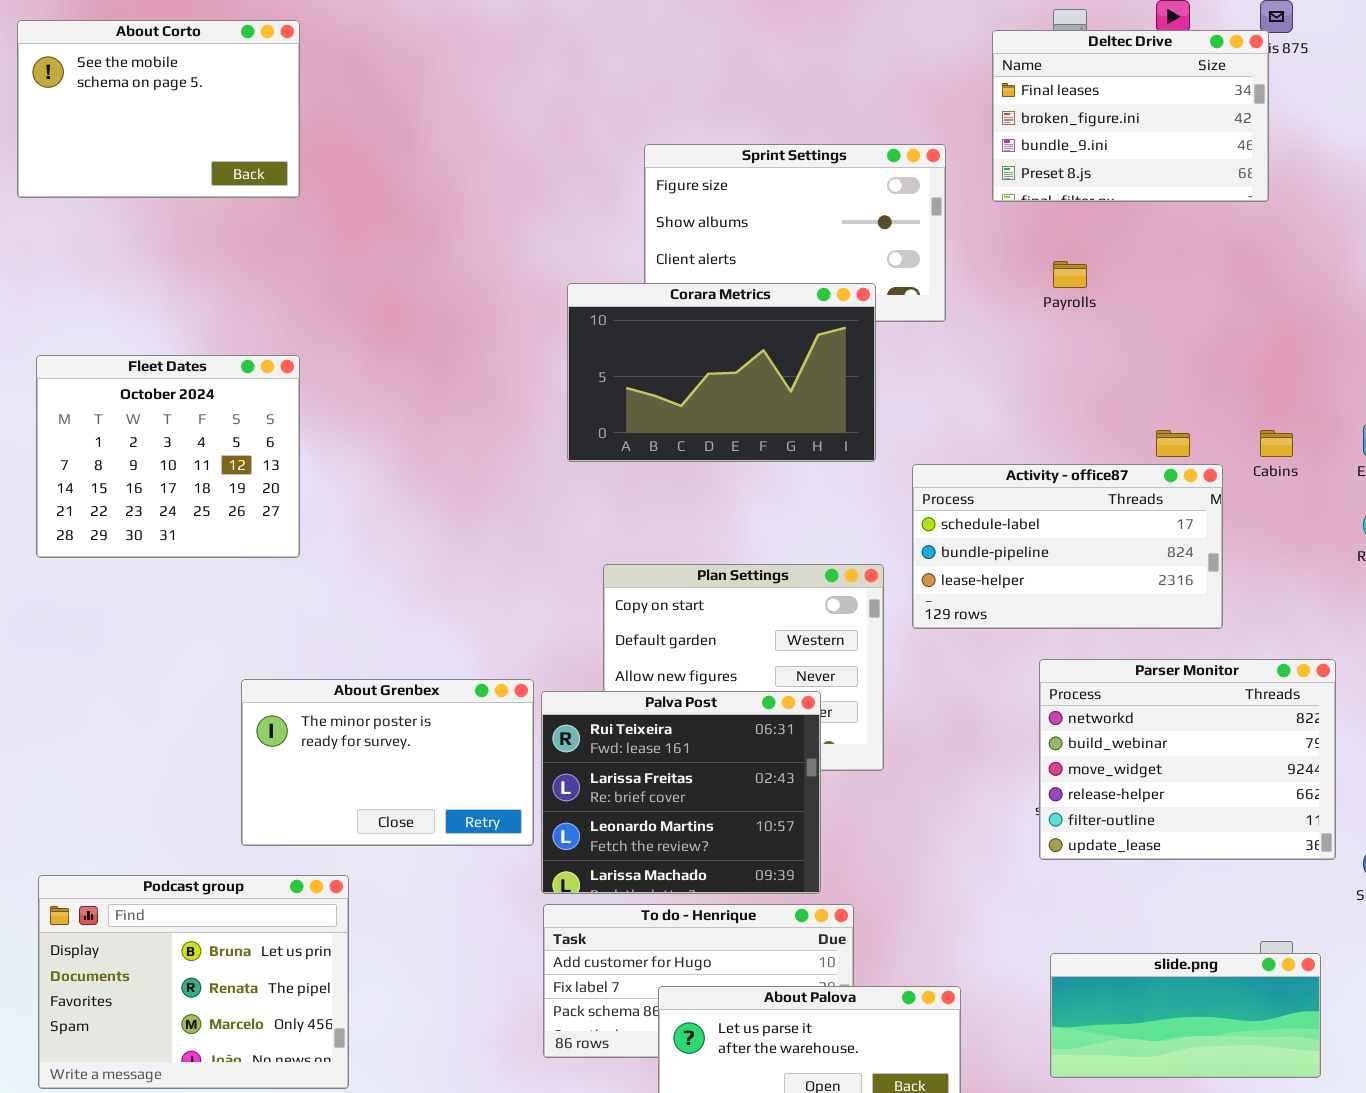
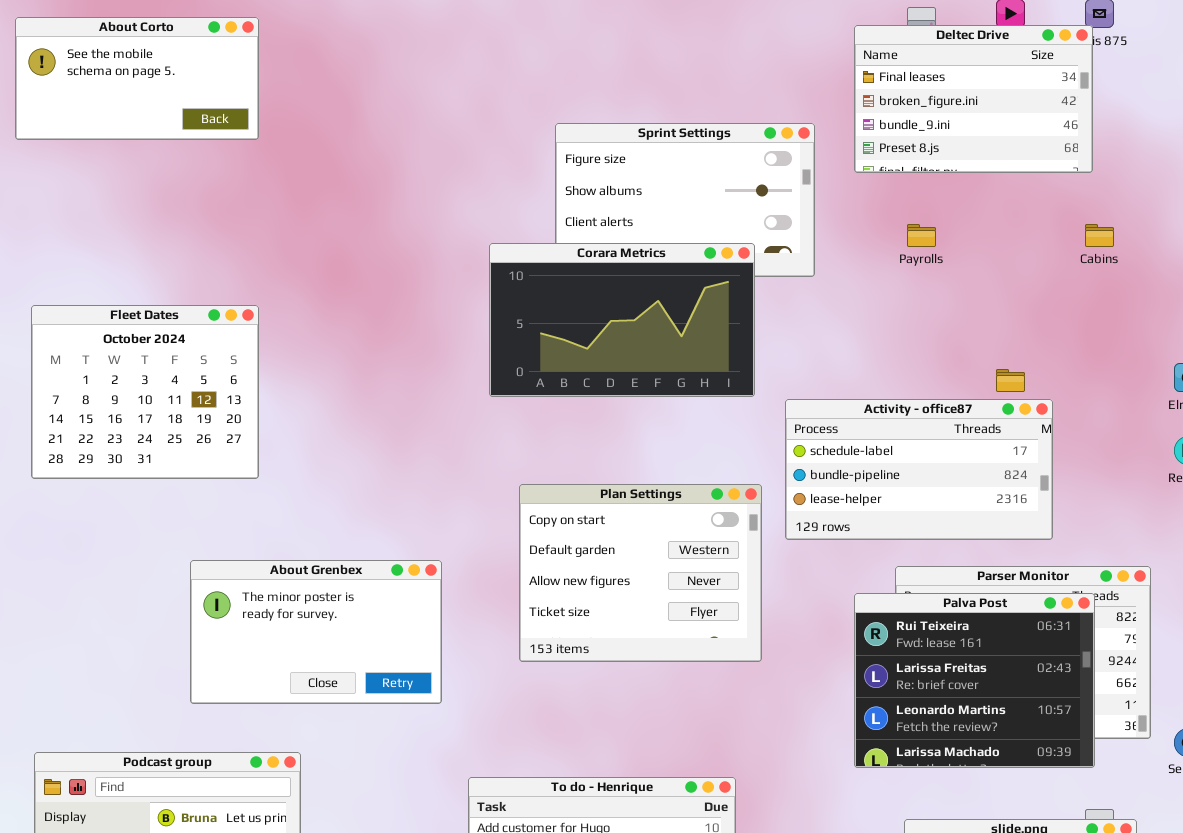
About Corto: [17,20,300,198] -> [15,17,259,140], resized
Cabins: [1260,430,1293,457] -> [1085,224,1114,247], moved
About Grenbex: [241,679,534,846] -> [190,560,442,704], moved
Palva Post: [541,691,821,894] -> [854,593,1095,768], moved

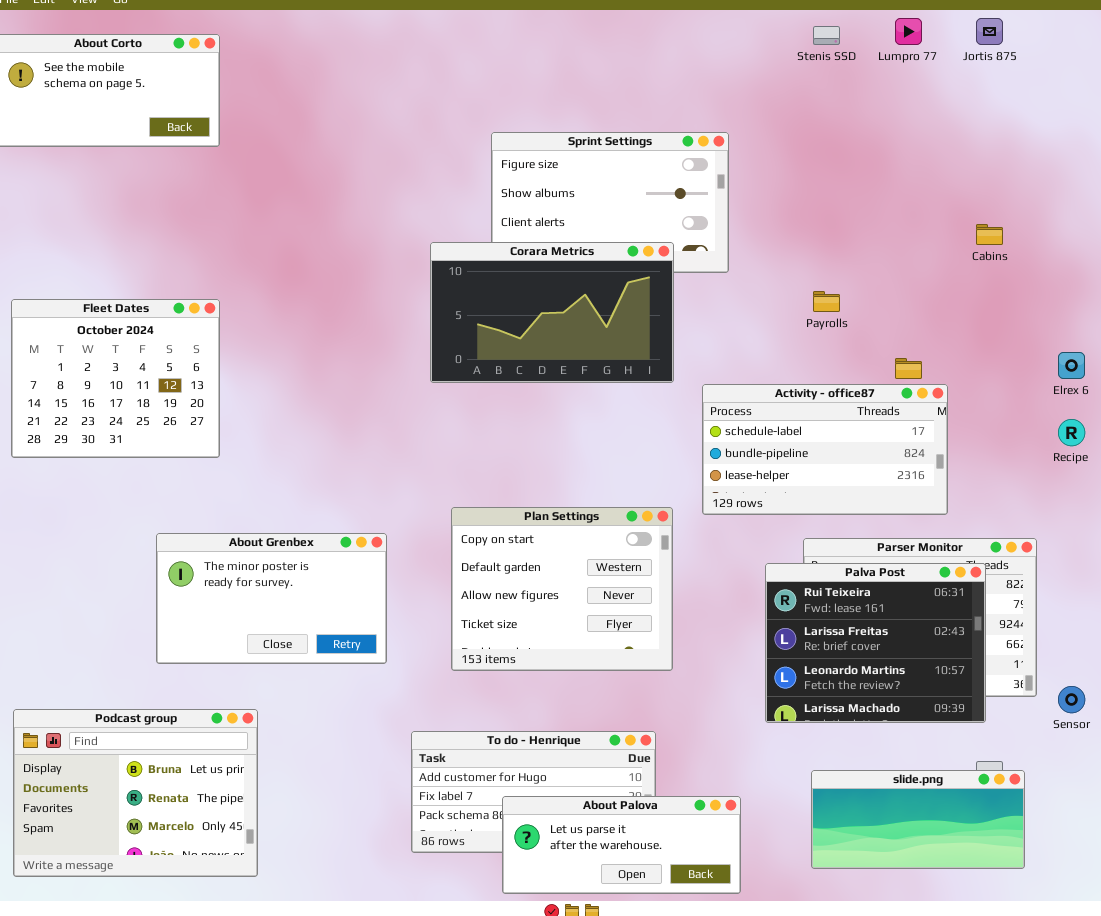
Deltec Drive: [854,25,1093,173] -> none, closed
Payrolls: [907,224,936,247] -> [813,291,840,312], moved
Plan Settings: [519,484,762,662] -> [451,507,673,671], moved

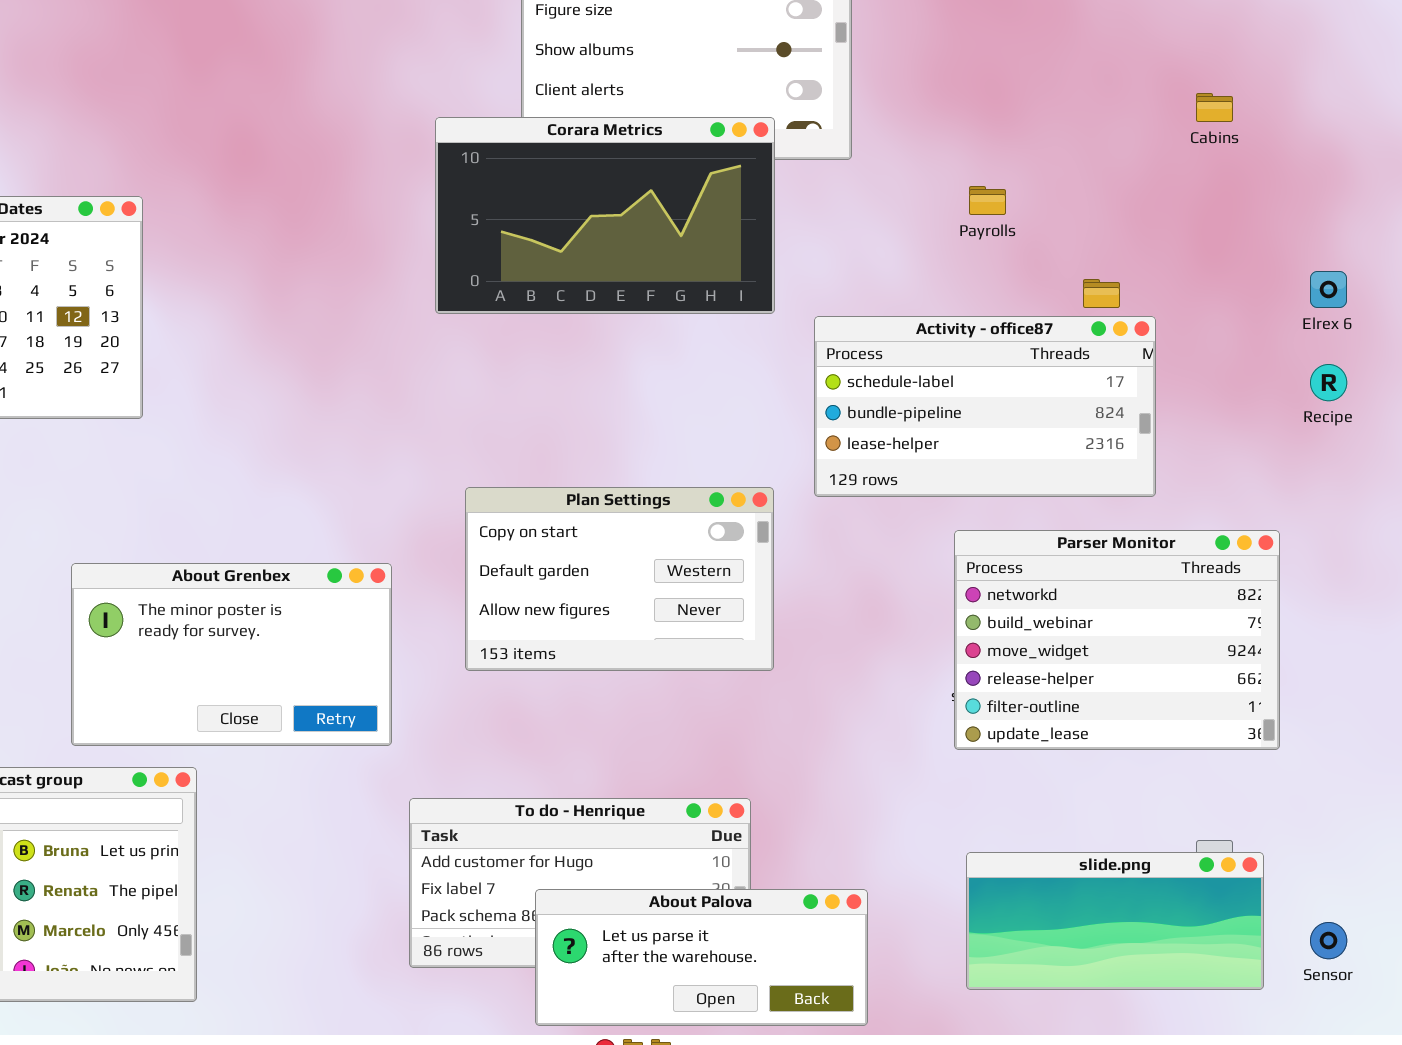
Plan Settings: [451,507,673,671] -> [465,487,774,671], resized
About Grenbex: [156,533,387,664] -> [71,563,392,746], moved
Palva Post: [765,563,986,723] -> none, closed
Sensor: [1058,686,1085,713] -> [1310,922,1347,959], moved

